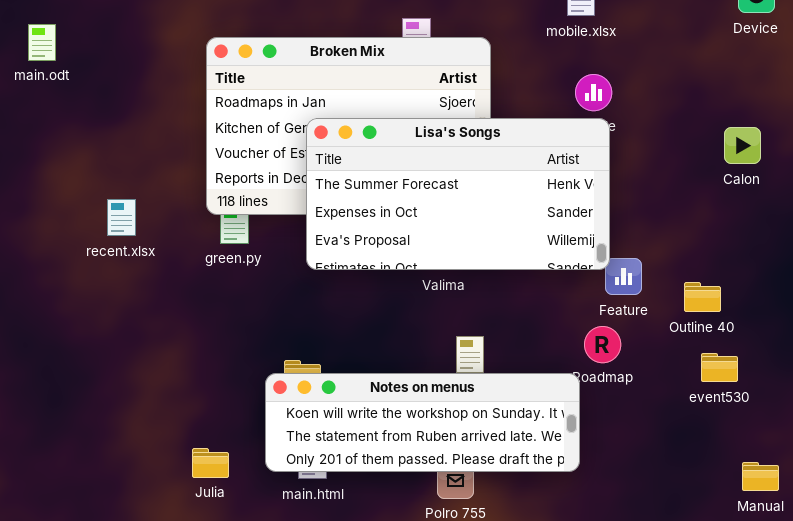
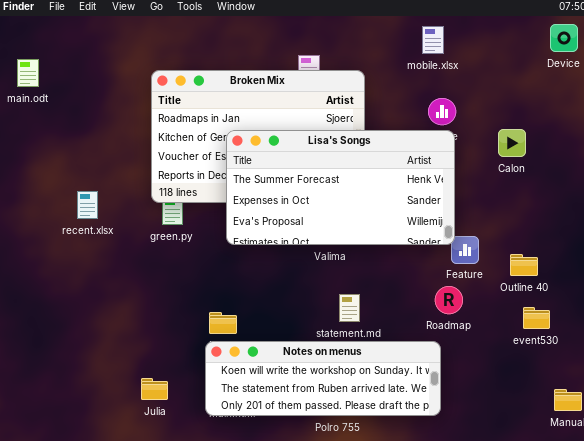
Calon: [724,127,761,164] -> [498,129,526,157], moved
Notes on menus: [265,373,580,472] -> [205,341,441,416], moved

